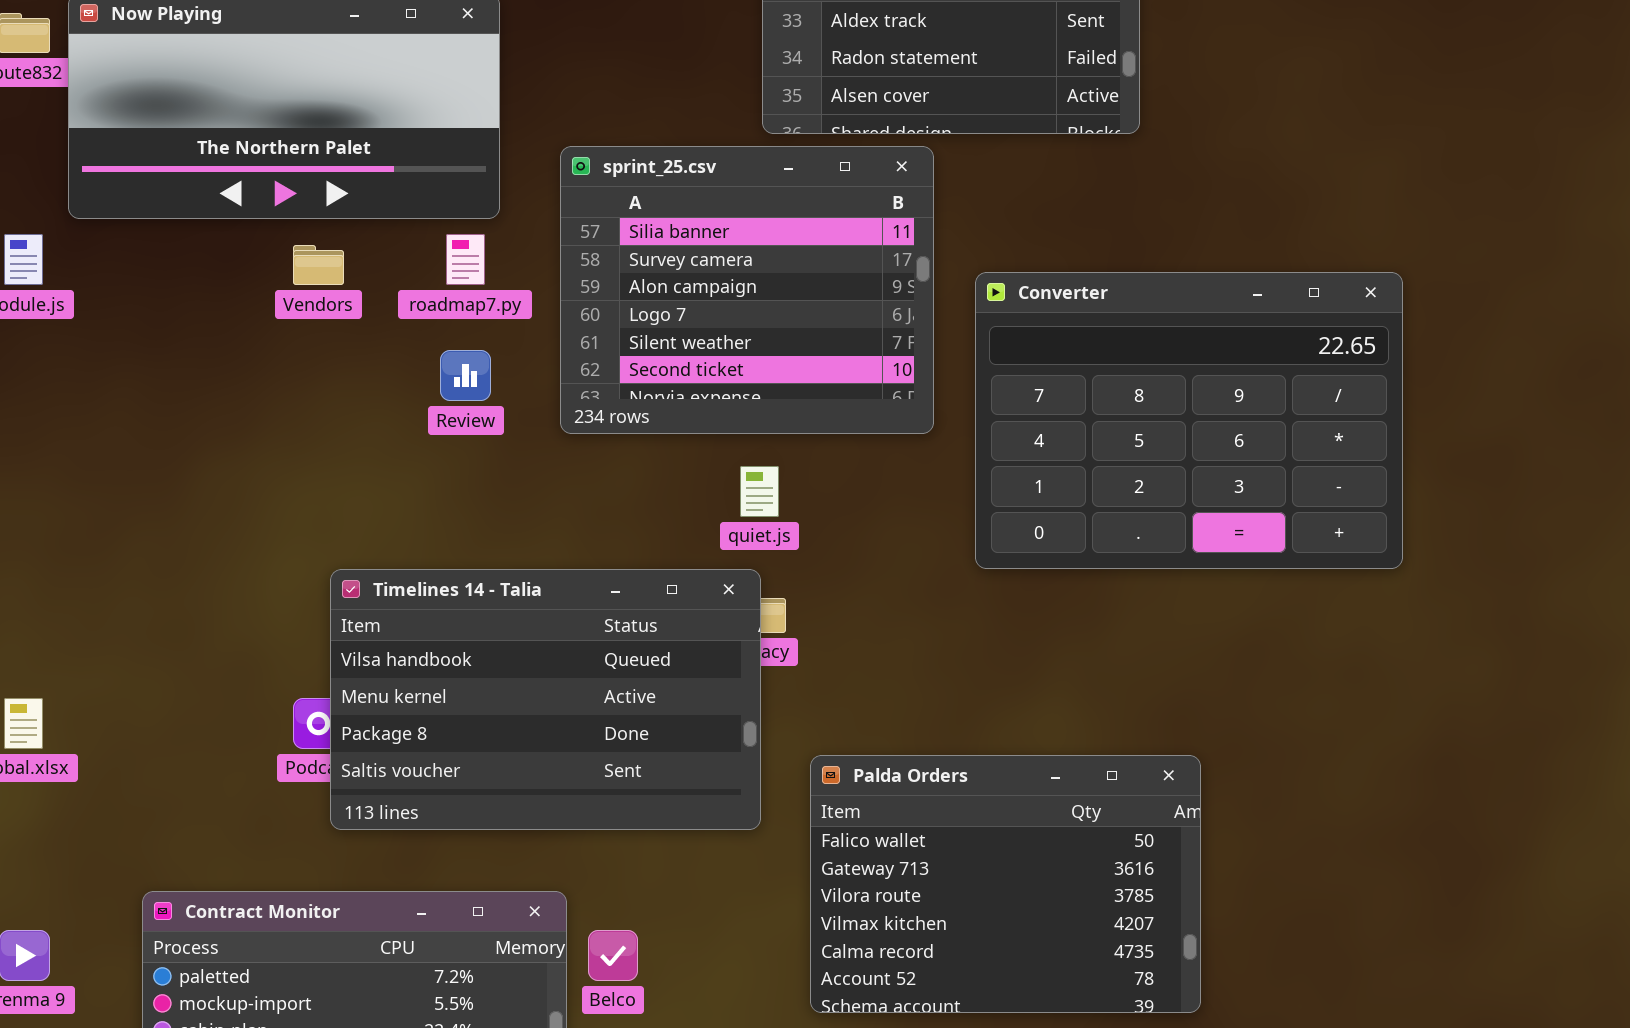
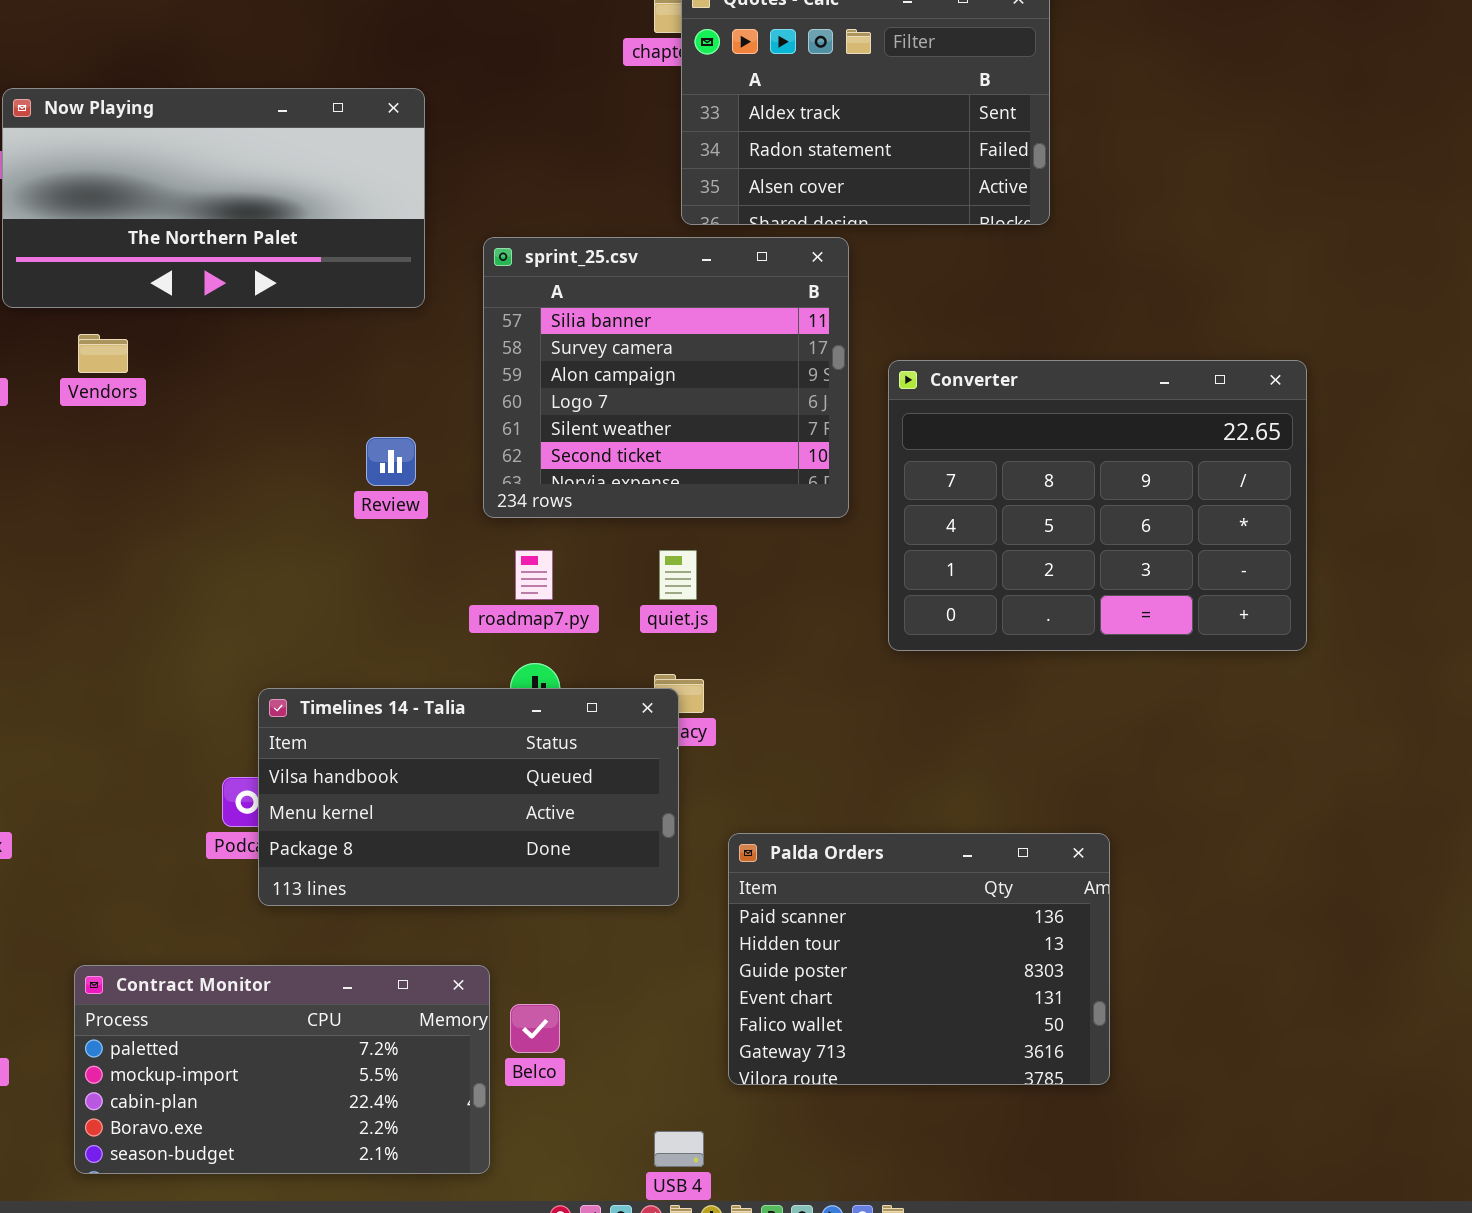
roadmap7.py: [446,234,485,285] -> [515,550,553,600], moved
Vendors: [293,245,344,285] -> [78,334,128,373], moved
Timelines 14 - Talia: [330,569,761,830] -> [258,688,679,906], resized
Palda Orders: [810,755,1201,1013] -> [728,833,1110,1085], scrolled up 4 rows

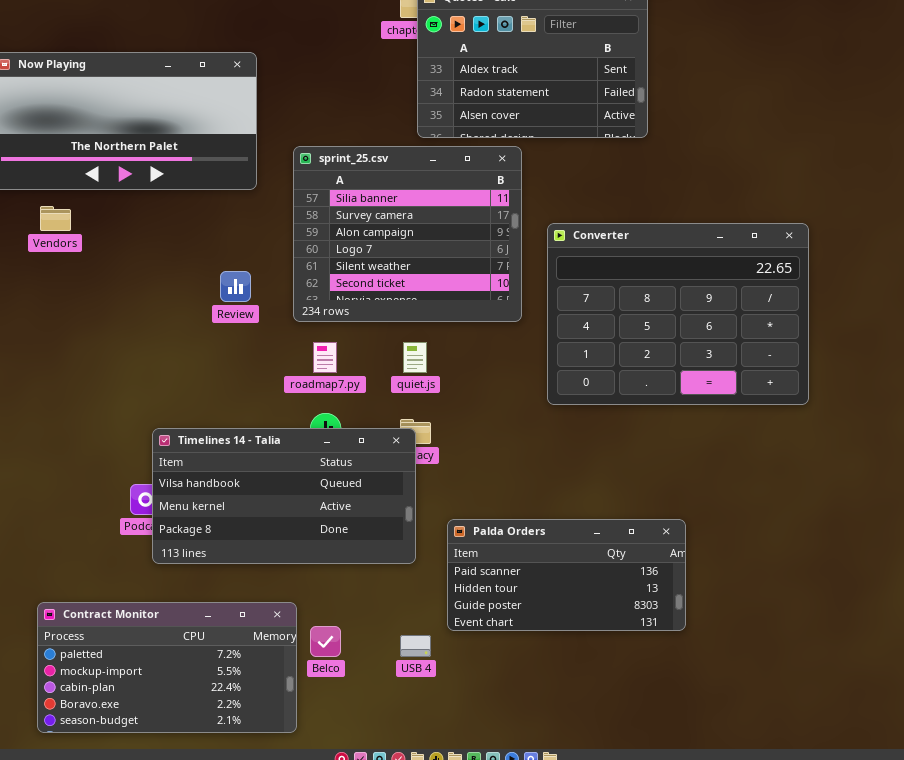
Palda Orders: [728,833,1110,1085] -> [447,519,686,631], resized
USB 4: [654,1131,704,1167] -> [400,635,431,657], moved

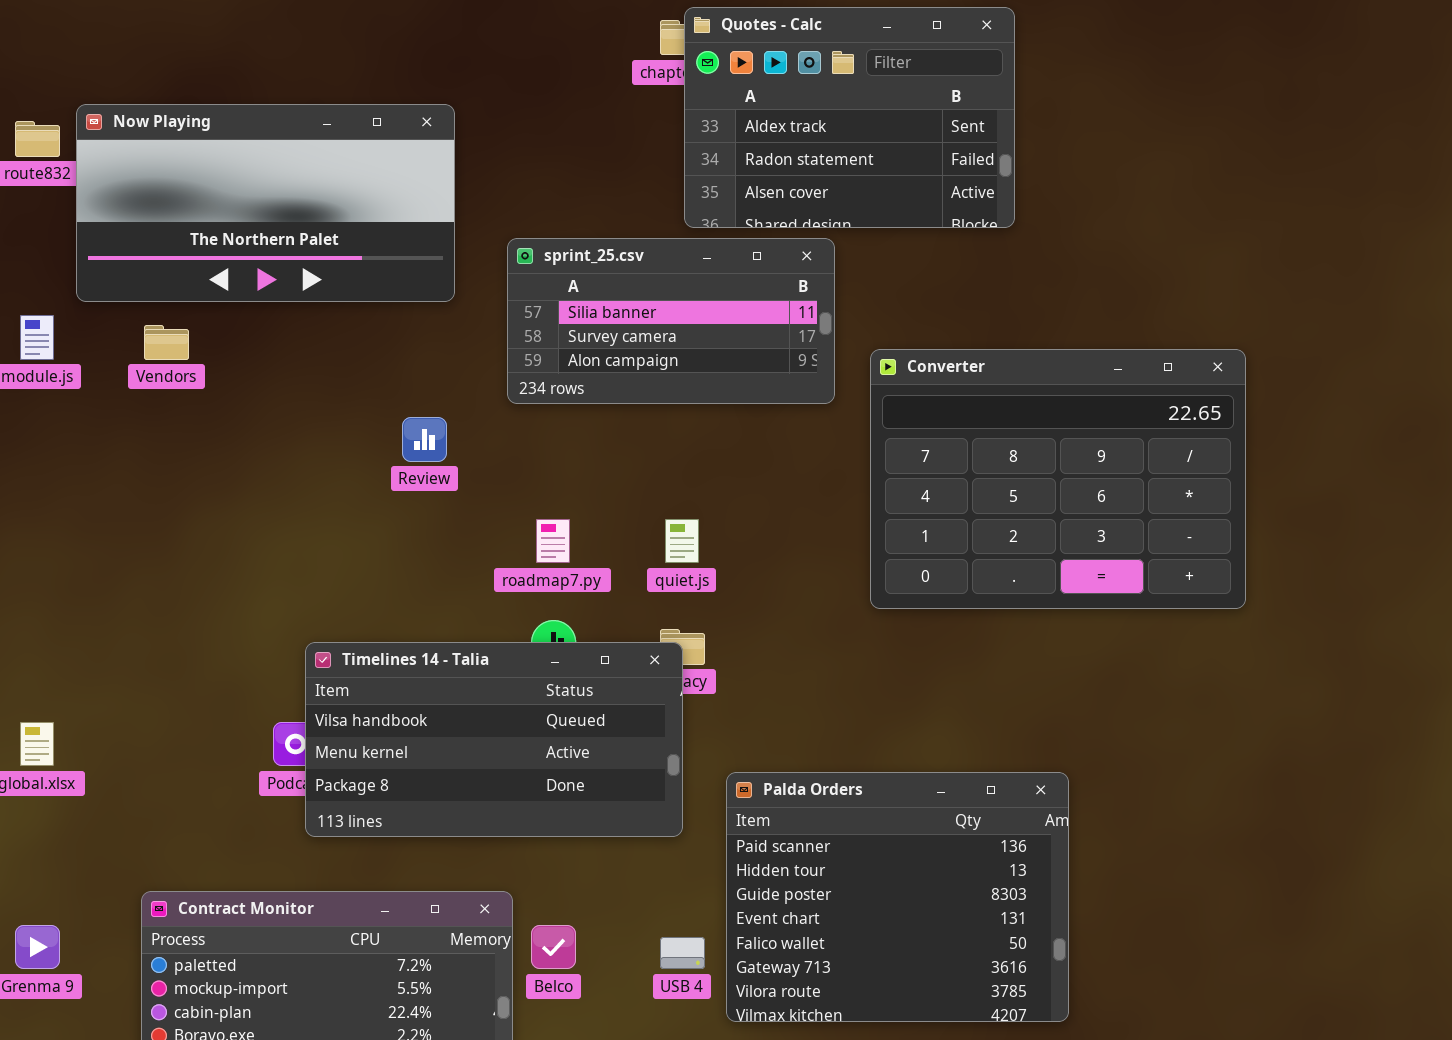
sprint_25.csv: [293,146,522,322] -> [507,238,835,404], resized
Palda Orders: [447,519,686,631] -> [726,772,1069,1022], resized

